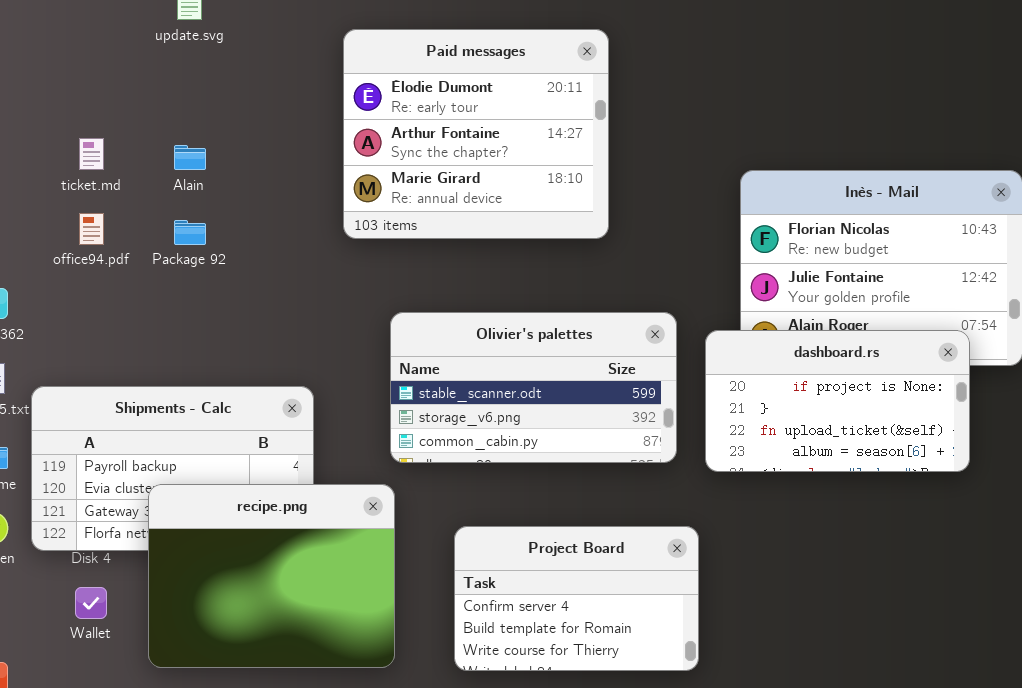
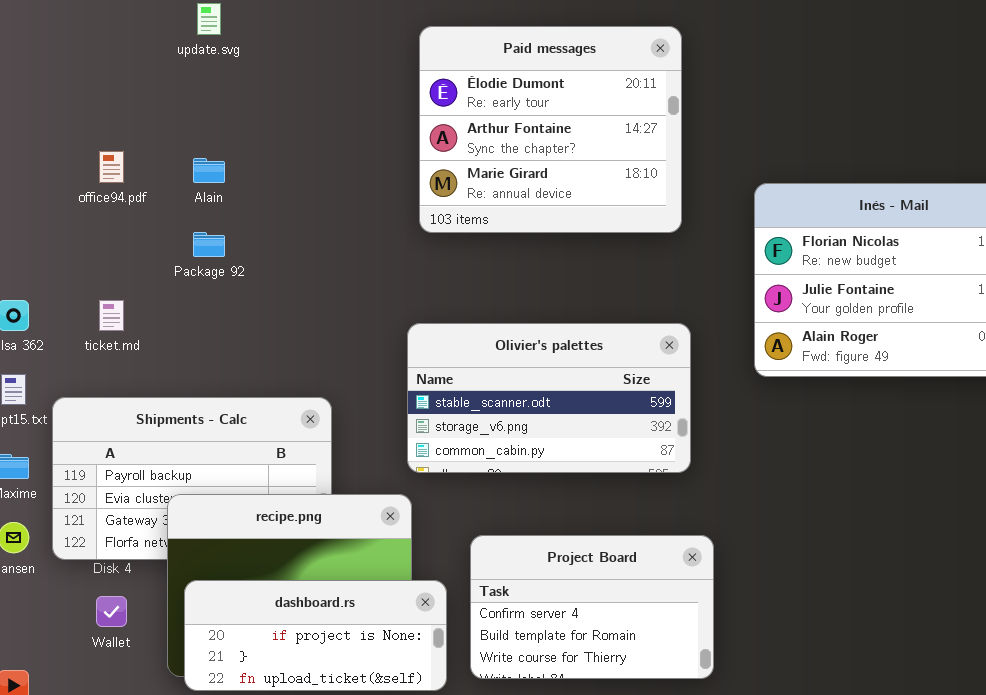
Paid messages: [343,29,609,239] -> [419,26,682,233], moved
ticket.md: [79,138,104,170] -> [99,300,124,331], moved
office94.pdf: [79,213,104,245] -> [99,151,124,183], moved
dashboard.rs: [705,330,970,472] -> [184,580,447,691], moved, resized

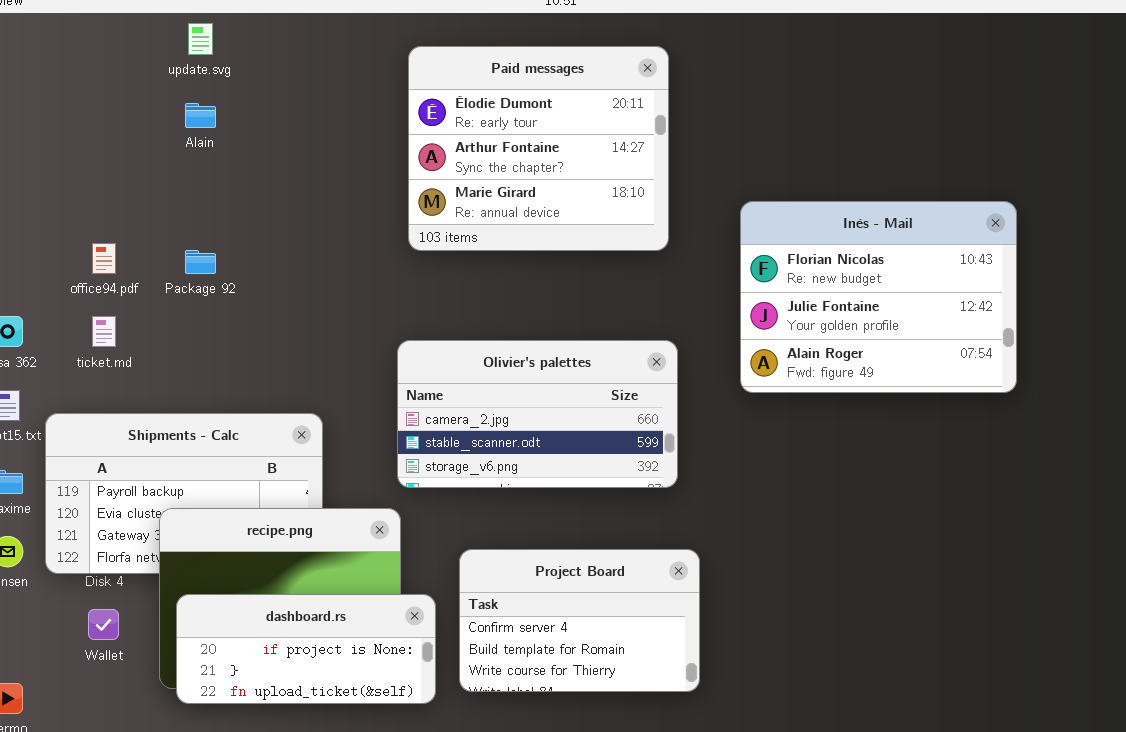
office94.pdf: [99,151,124,183] -> [92,243,116,274], moved
Alain: [193,158,225,183] -> [185,103,216,128], moved
Olivier's palettes: [407,323,691,473] -> [397,340,678,488], scrolled up 1 row

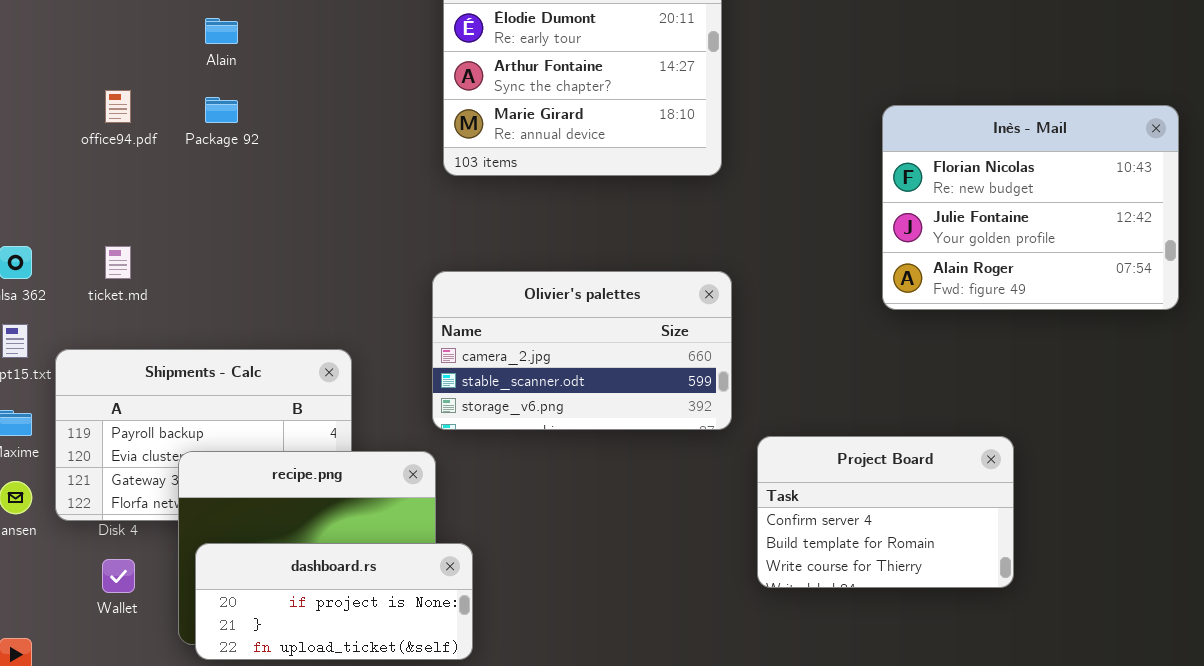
Inès - Mail: [740,201,1017,393] -> [882,105,1179,310], moved
office94.pdf: [92,243,116,274] -> [105,90,131,123], moved
Package 92: [185,250,216,274] -> [205,97,238,123], moved
Project Board: [459,549,700,692] -> [757,436,1014,588], moved

